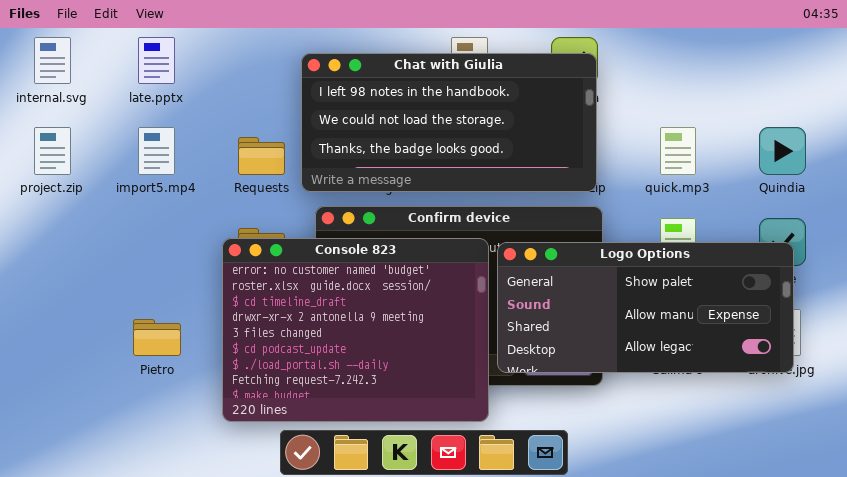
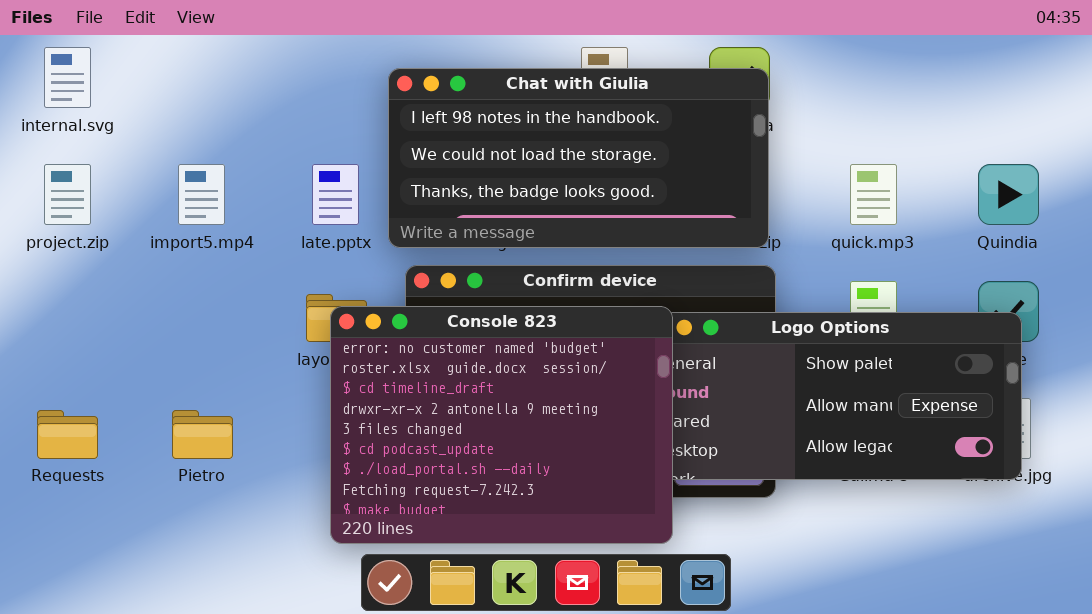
late.pptx: [138,37,175,84] -> [312,164,359,225], moved
Requests: [238,137,285,175] -> [37,410,98,459], moved
Console 823: [222,238,489,422] -> [330,306,673,544], moved

